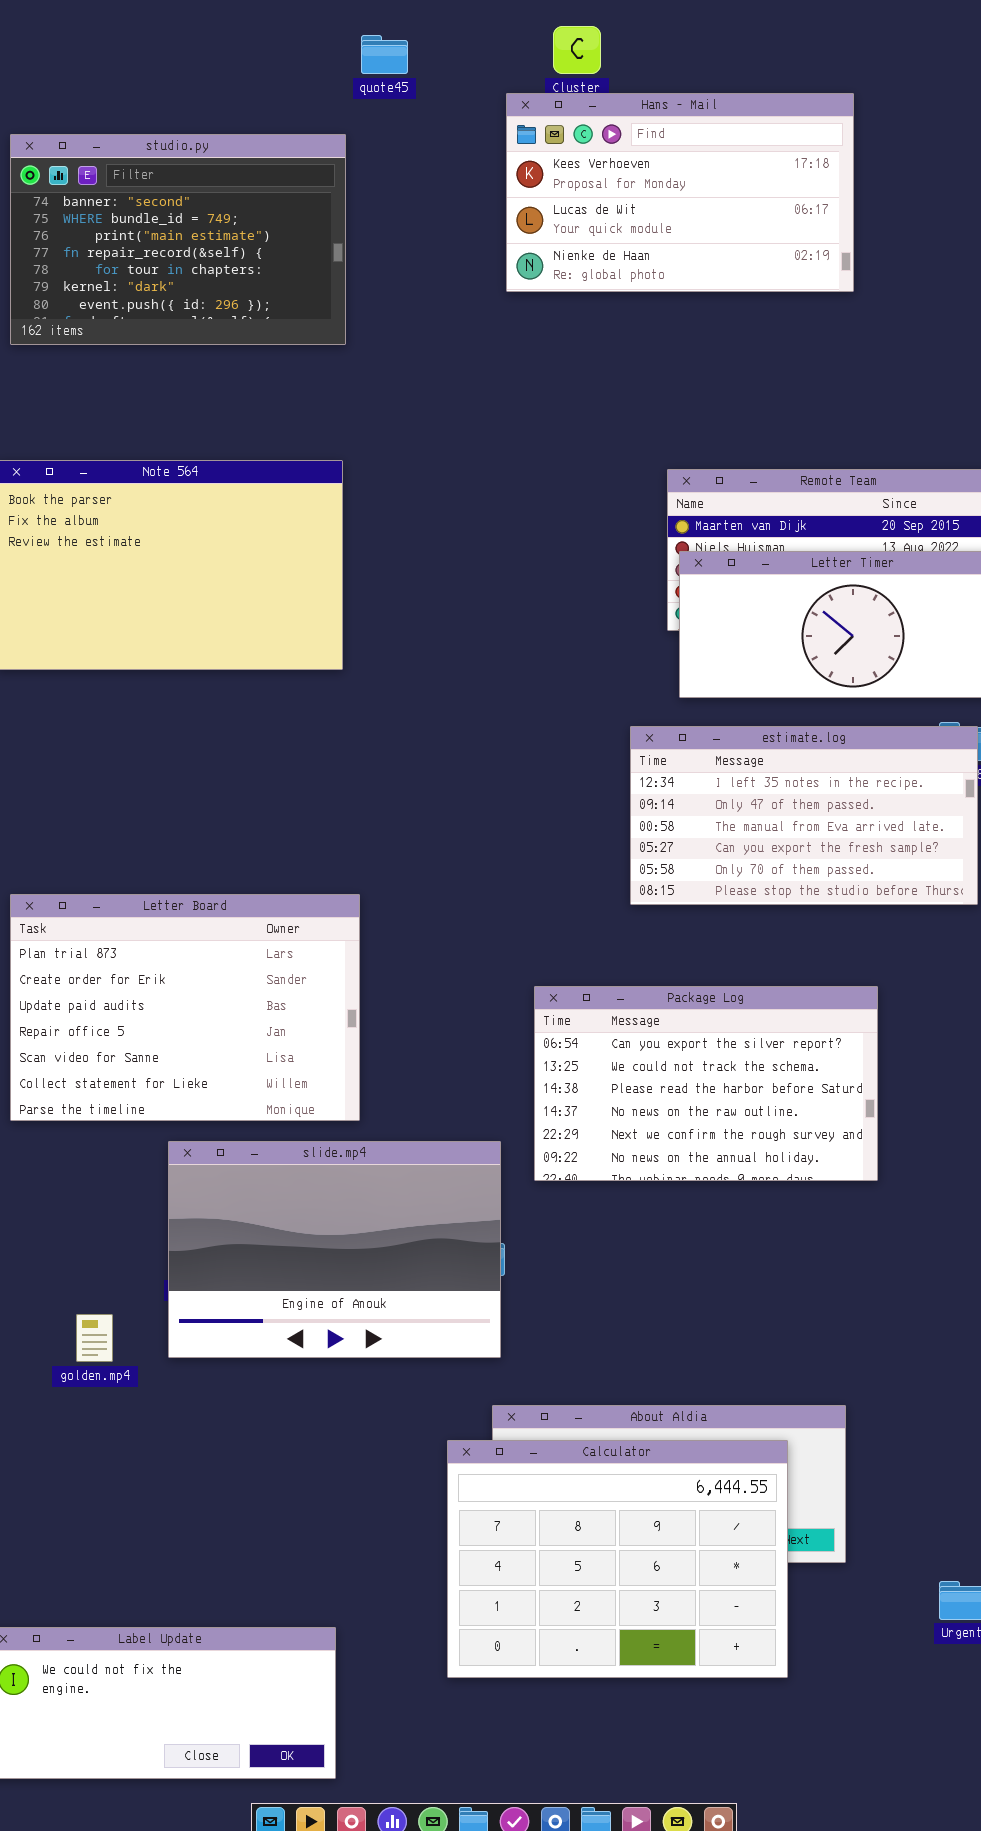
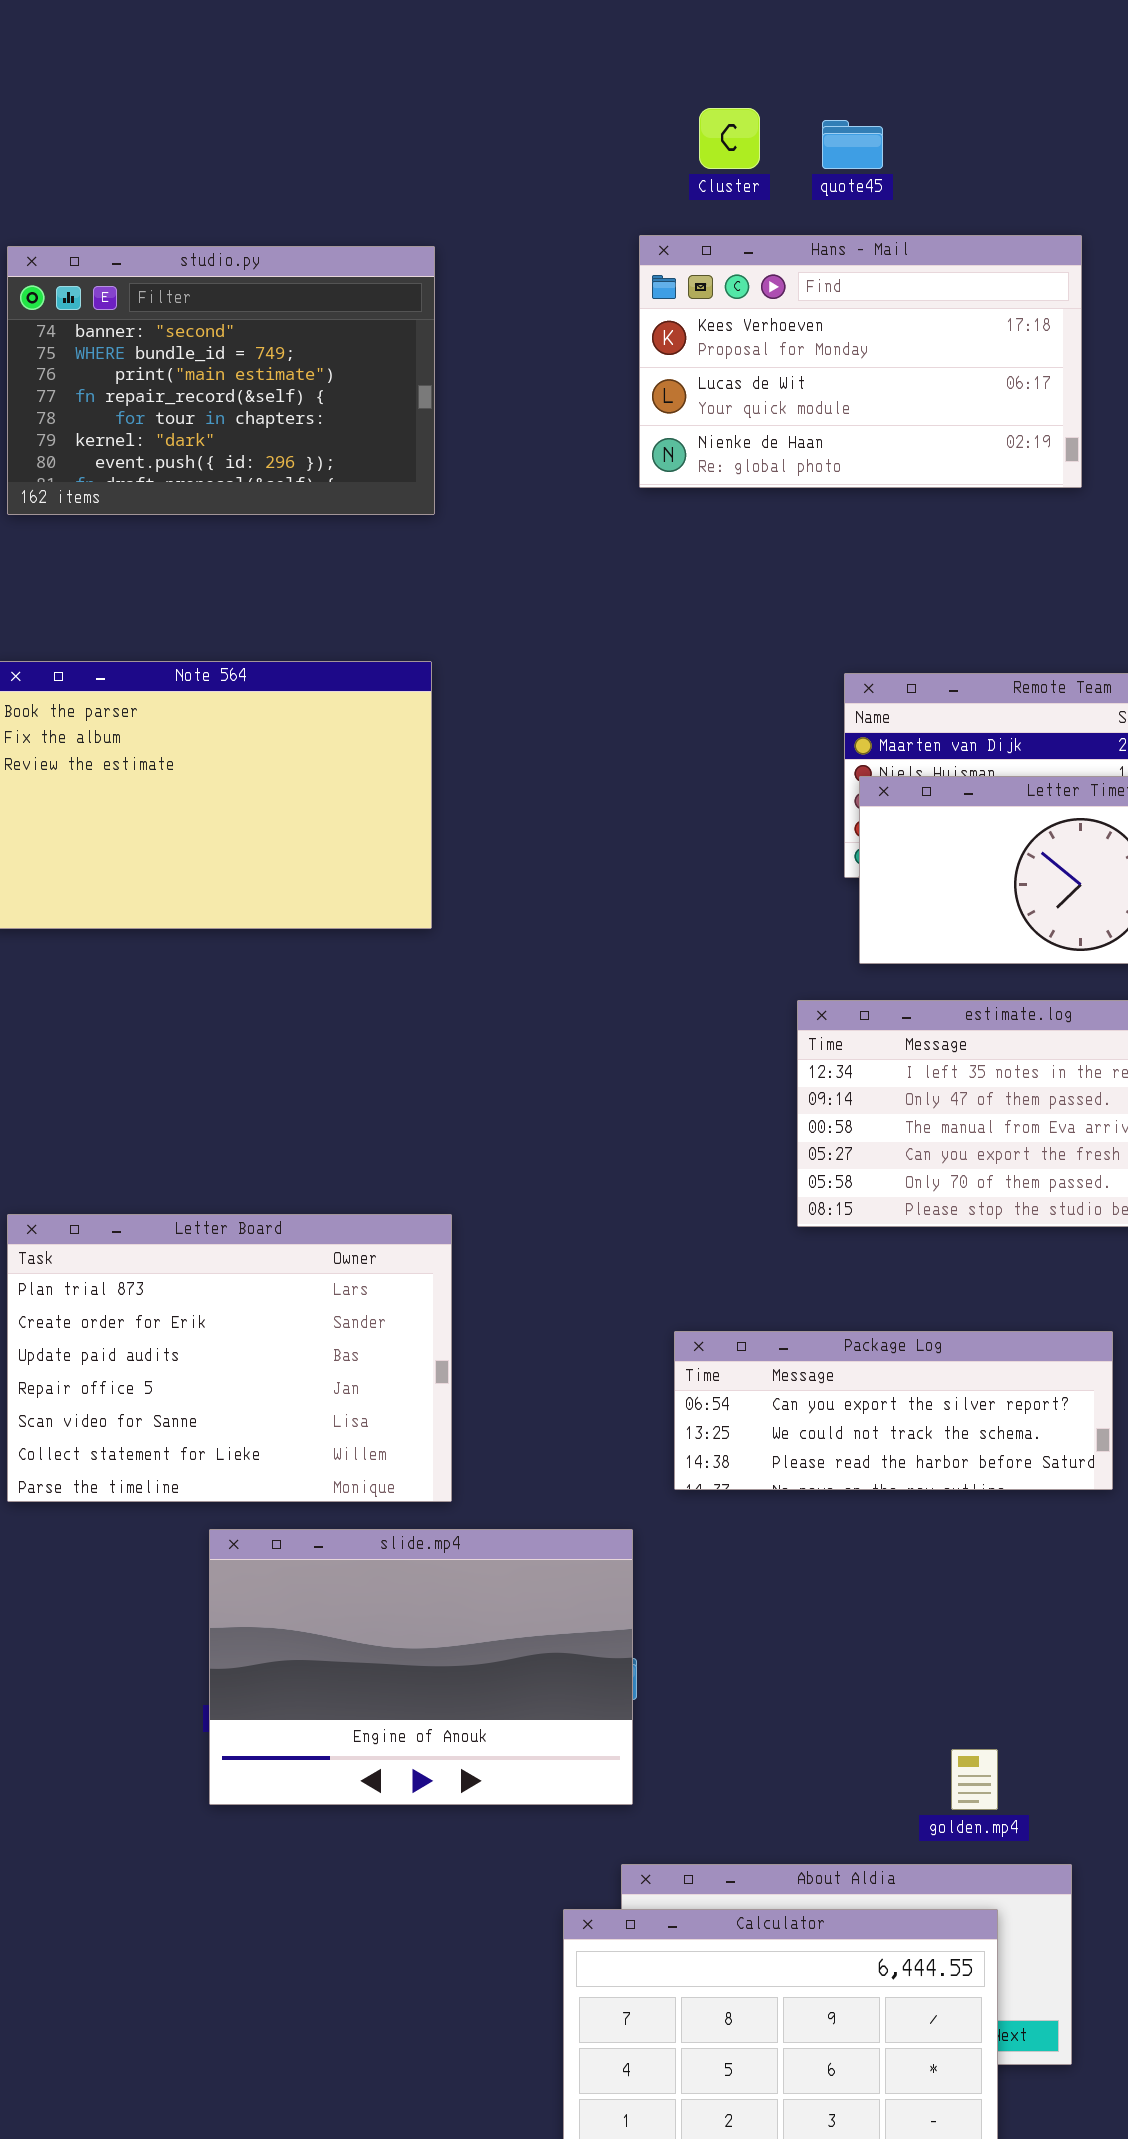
quote45: [361,35,408,74] -> [822,120,883,169], moved
Hans - Mail: [506,93,854,292] -> [639,235,1082,488], moved
Package Log: [534,986,878,1181] -> [674,1331,1113,1490], resized
golden.mp4: [76,1314,113,1362] -> [951,1749,998,1810], moved

